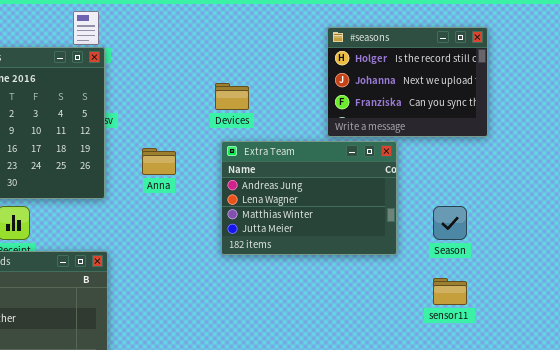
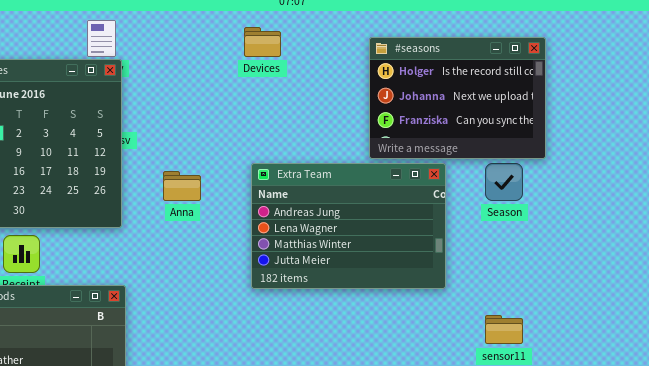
Devices: [215,83,249,110] -> [244,27,281,57], moved
Season: [433,206,467,240] -> [485,163,523,201], moved

